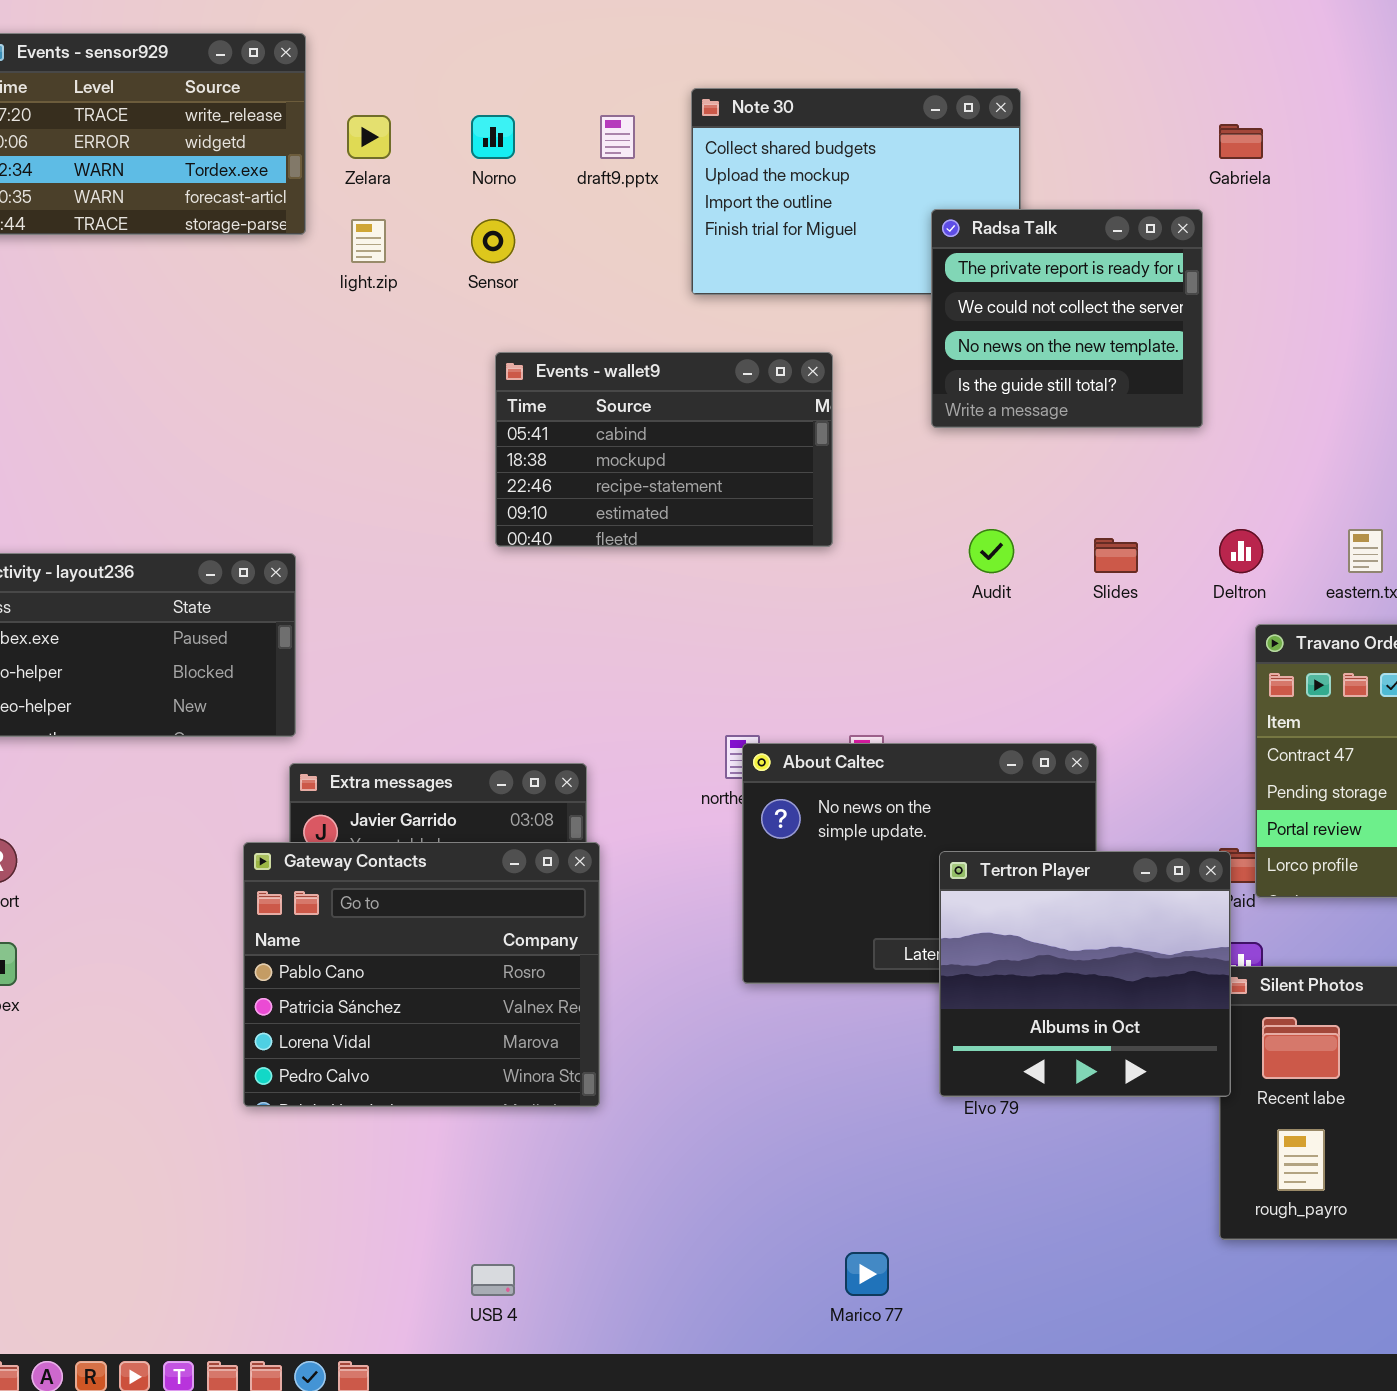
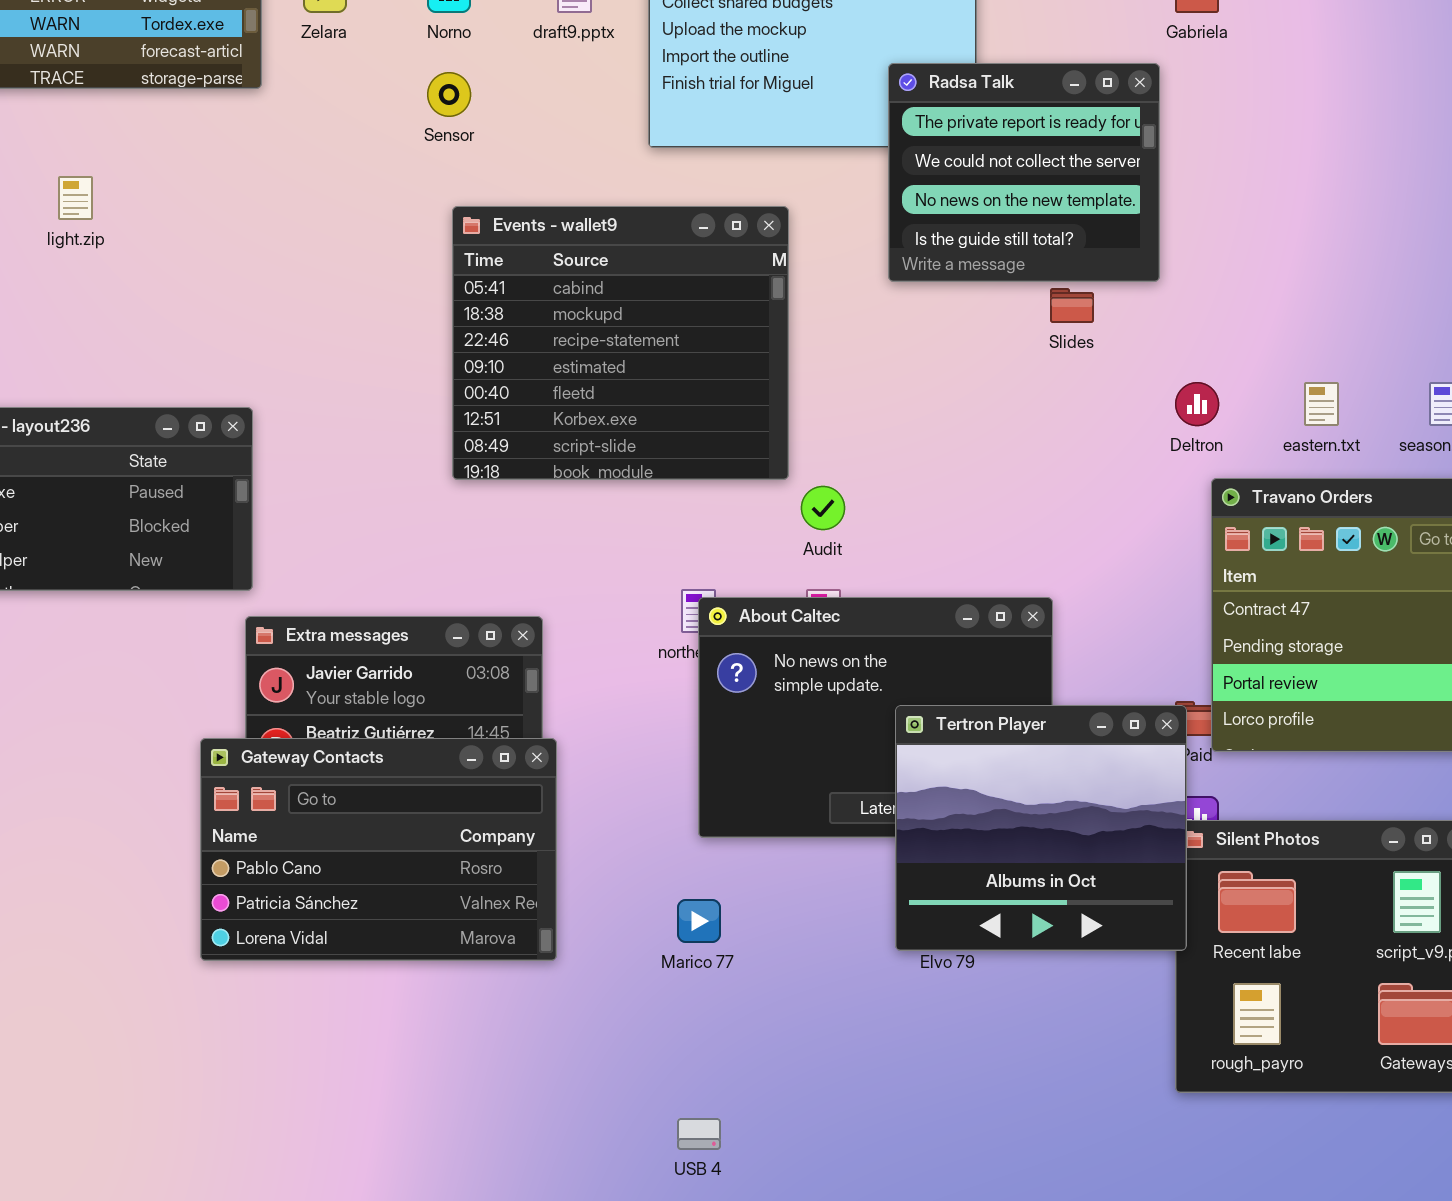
light.zip: [351,219,386,263] -> [58,176,93,220], moved
Events - wallet9: [495,352,833,547] -> [452,206,789,480], resized
Audit: [969,529,1014,573] -> [801,486,845,530], moved
Slides: [1094,538,1138,573] -> [1050,288,1094,323], moved
Gateway Contacts: [243,842,600,1107] -> [200,738,557,961], resized
Marico 77: [845,1252,889,1296] -> [677,899,721,943], moved
USB 4: [471,1264,515,1296] -> [677,1118,721,1150], moved

